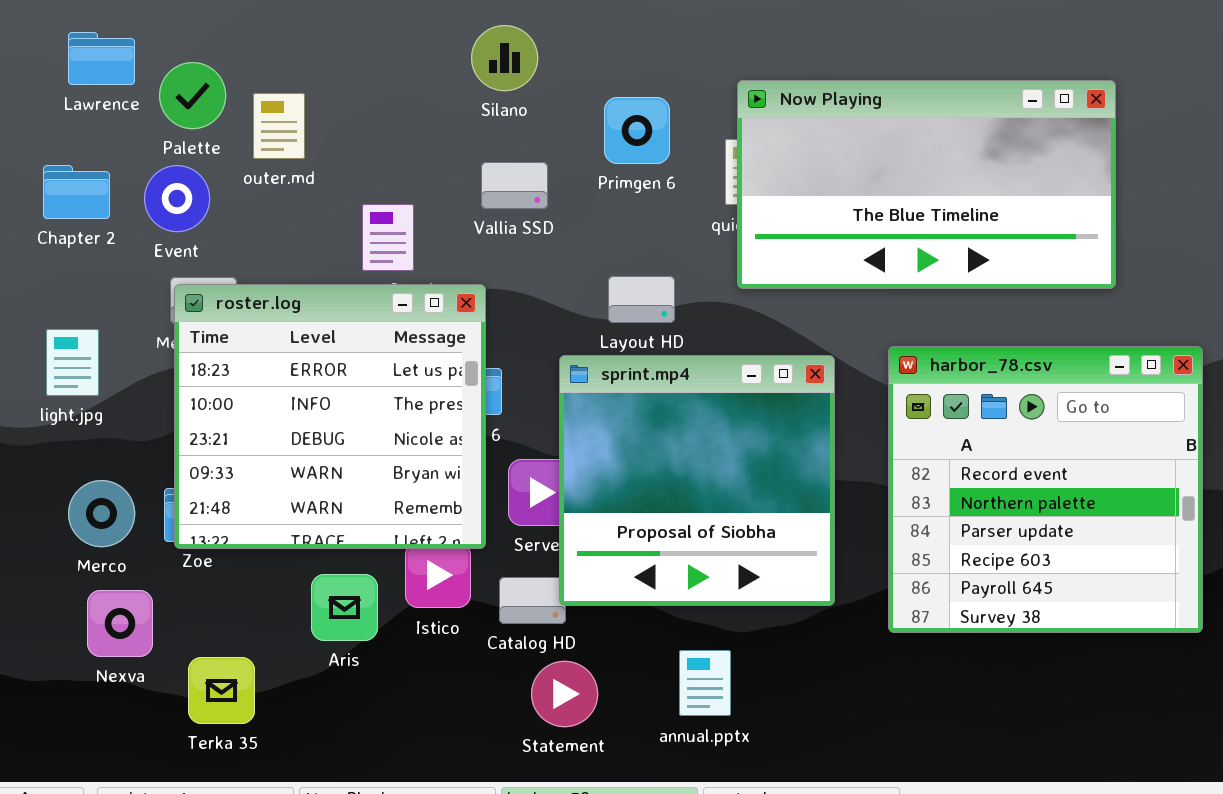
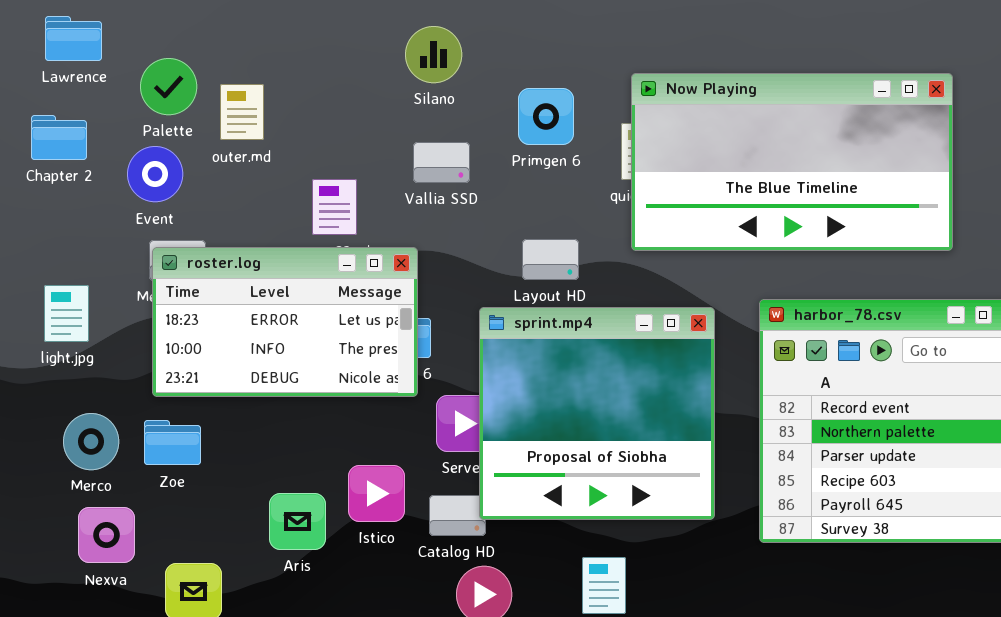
Lawrence: [68,32,135,85] -> [45,16,102,61], moved
Chapter 2: [43,165,110,219] -> [31,115,87,160], moved
roster.log: [174,284,486,549] -> [152,247,418,397], resized

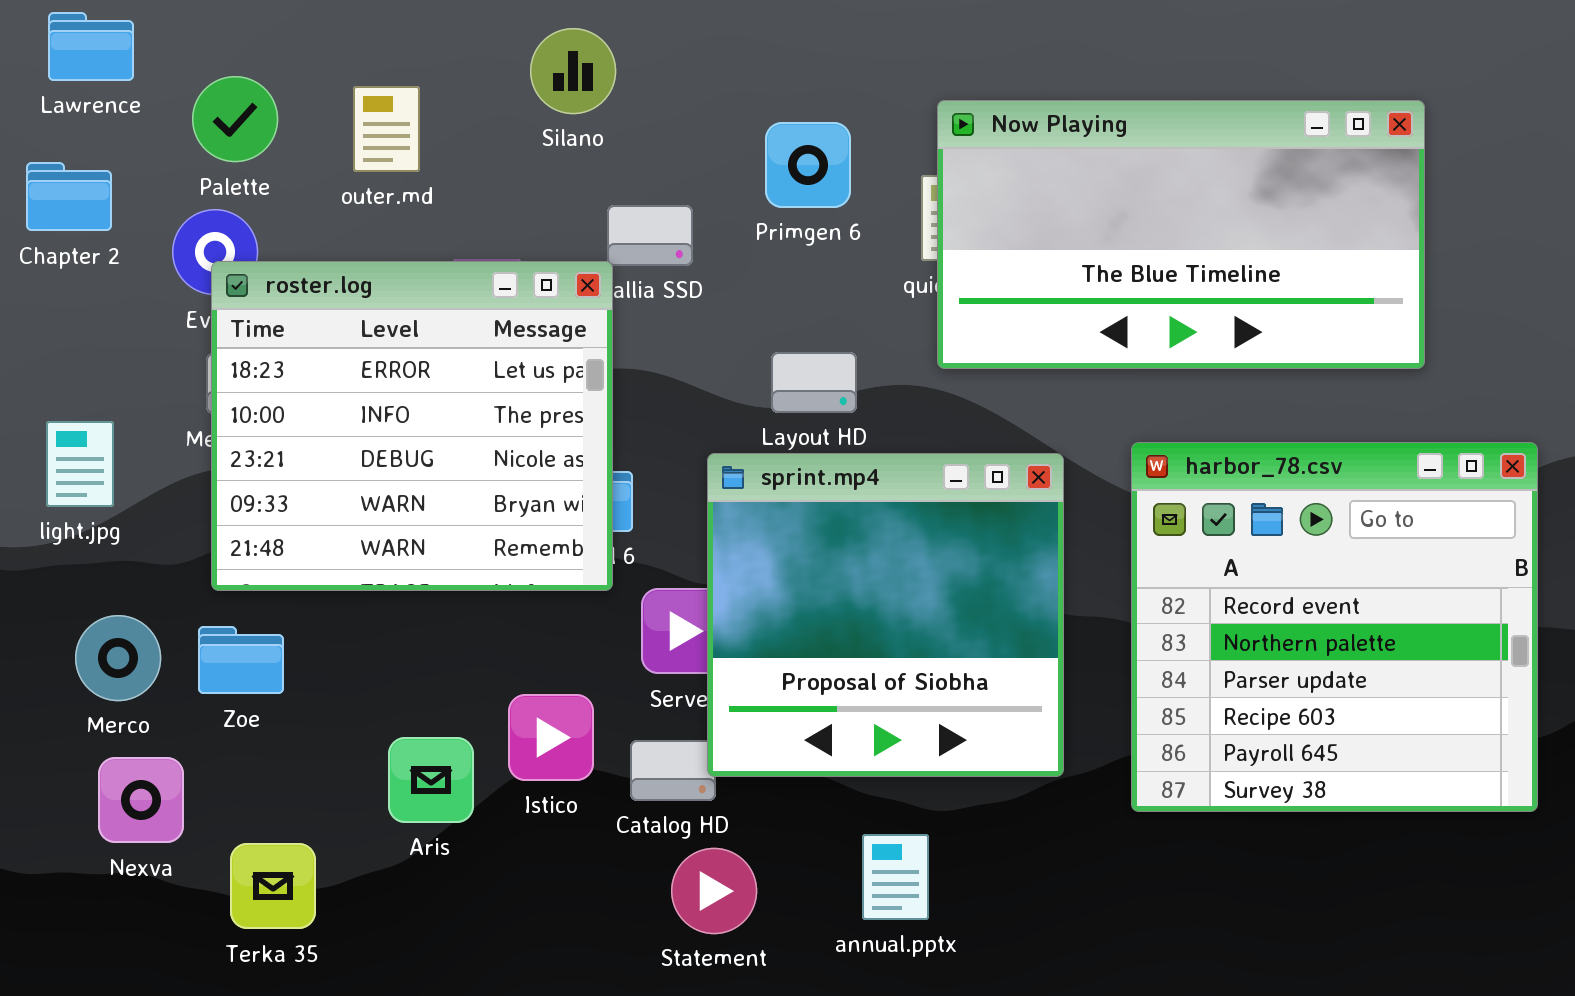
Silano: [405,26,462,83] -> [530,28,616,114], moved
outer.md: [220,84,264,140] -> [353,86,420,172], moved
roster.log: [152,247,418,397] -> [211,261,613,591], resized

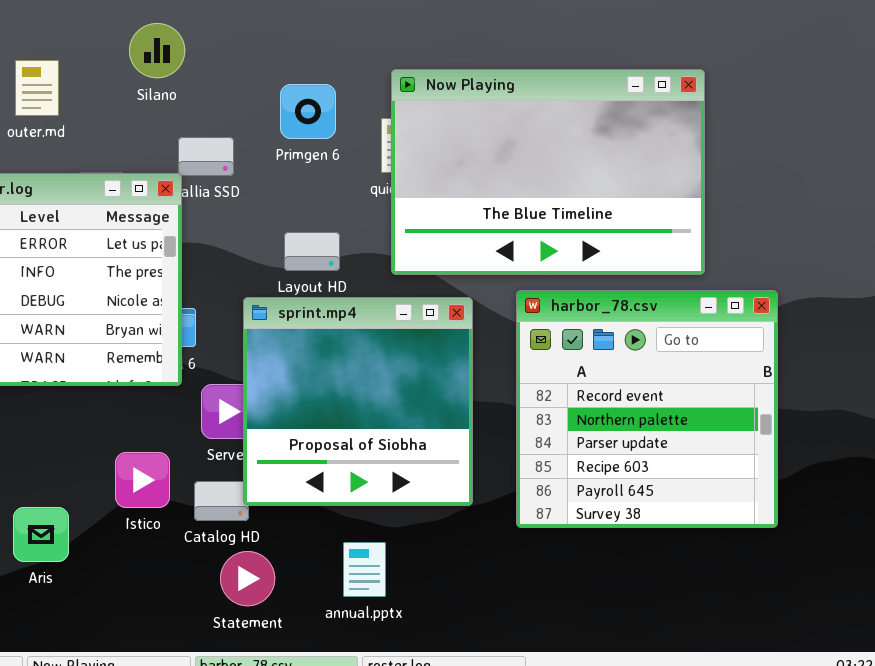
Now Playing: [937,100,1425,369] -> [391,69,705,275], resized
Aris: [388,737,474,823] -> [13,507,69,562], moved

